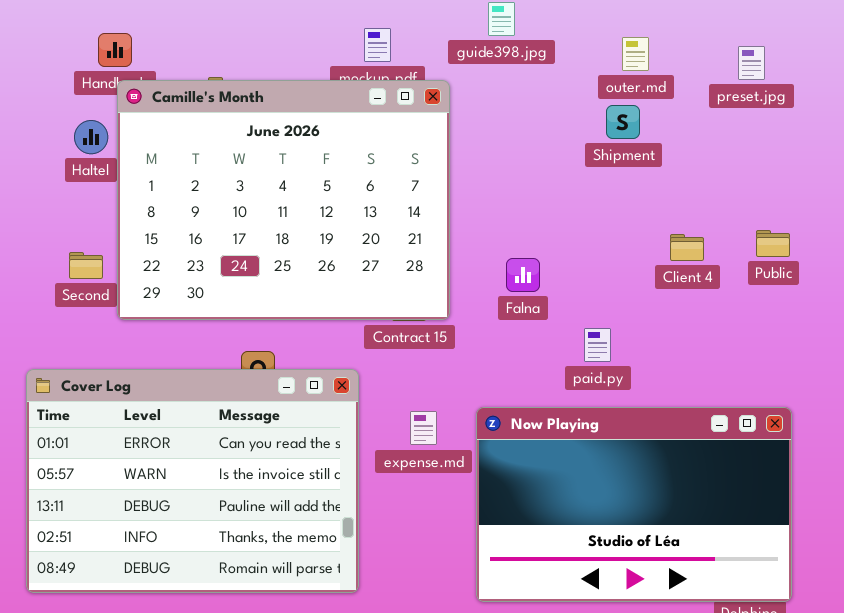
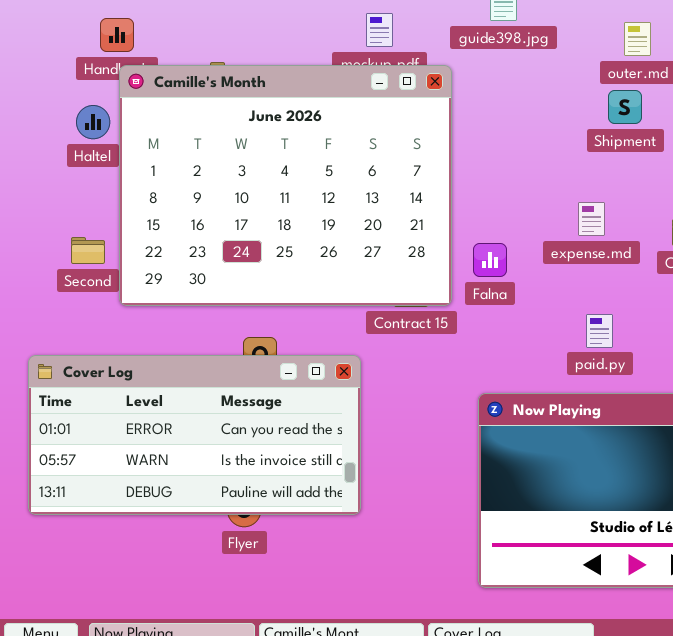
Falna: [506,258,540,292] -> [473,243,507,277], moved
Cover Log: [26,369,359,593] -> [28,355,361,515], resized
expense.md: [410,411,437,445] -> [578,202,605,236], moved

